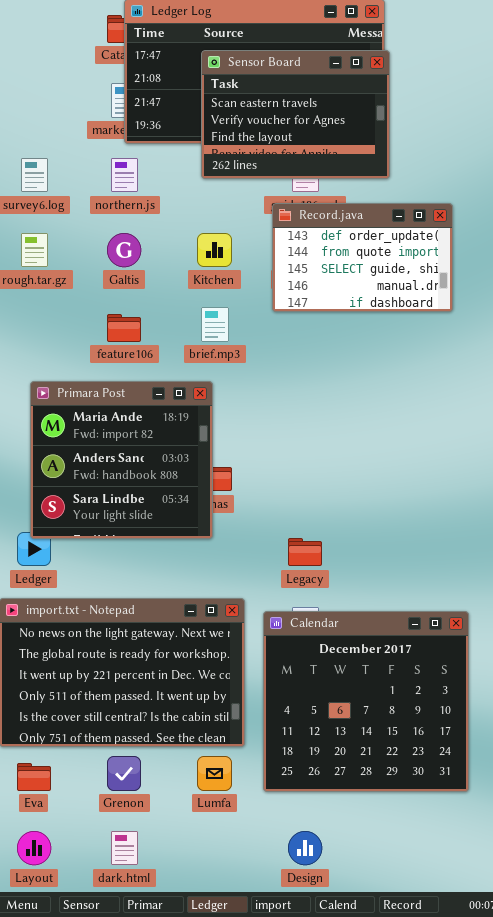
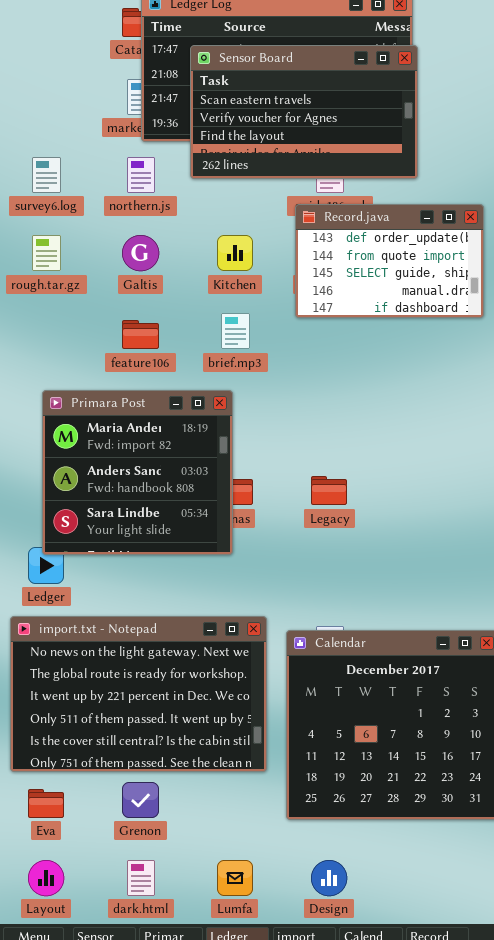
Sensor Board: [201,50,390,179] -> [190,45,418,179], resized
Legacy: [288,538,322,566] -> [311,476,347,505], moved
Lumfa: [197,756,232,791] -> [217,860,253,896], moved

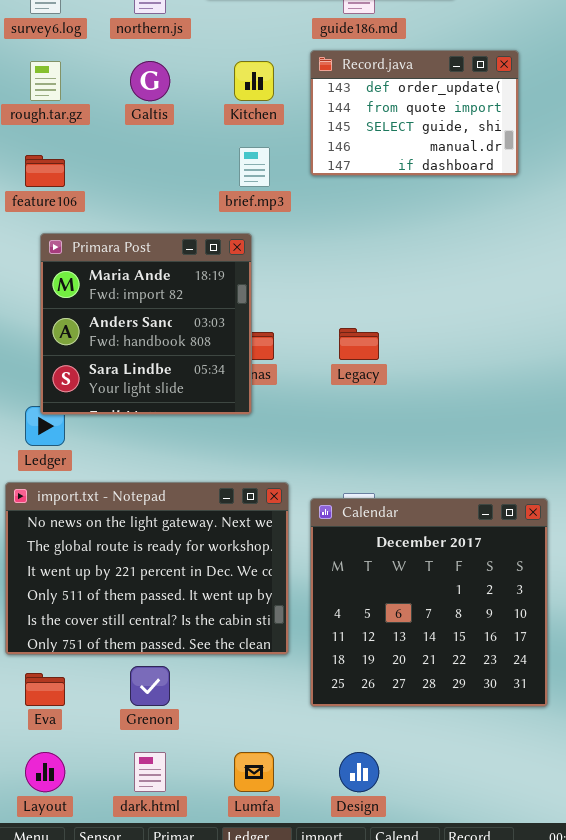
Record.java: [295,204,484,318] -> [310,50,519,176], moved
feature106: [122,320,159,349] -> [25,155,65,187], moved

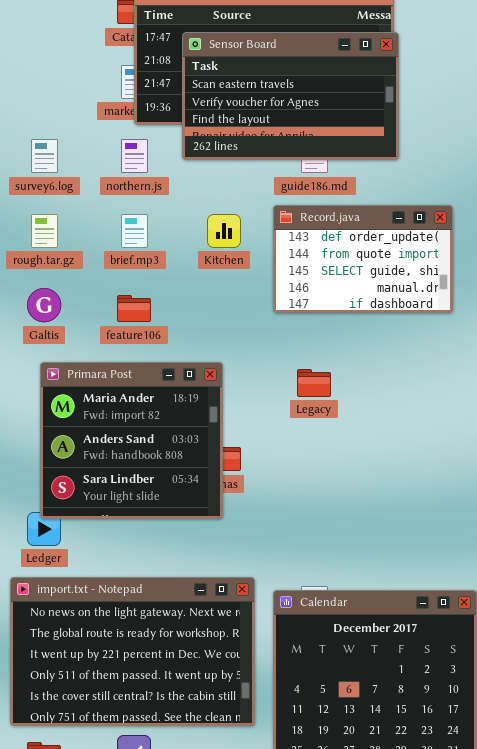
Galtis: [130,61,170,101] -> [27,288,61,322], moved
brief.mp3: [239,147,270,187] -> [121,214,148,248], moved
feature106: [25,155,65,187] -> [117,295,151,322], moved
Legacy: [339,328,379,360] -> [297,369,331,397], moved

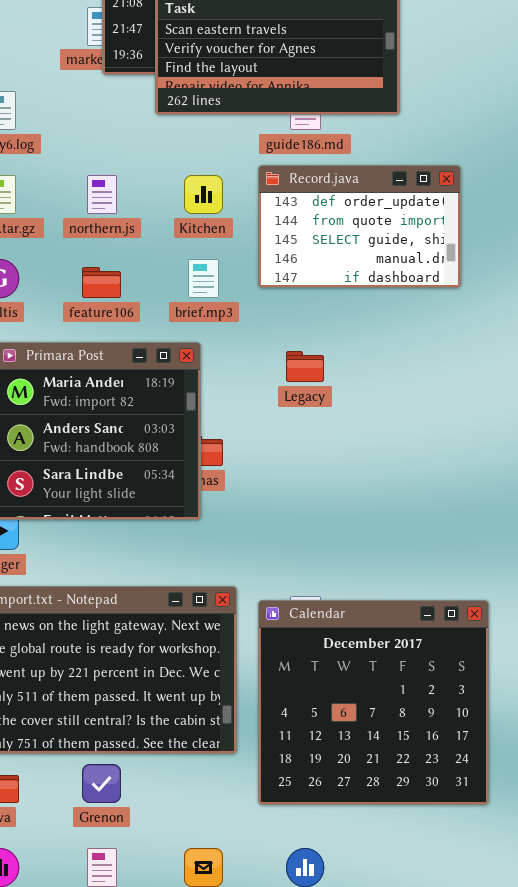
northern.js: [121,139,148,173] -> [87,175,117,214], moved
brief.mp3: [121,214,148,248] -> [188,259,219,298], moved

